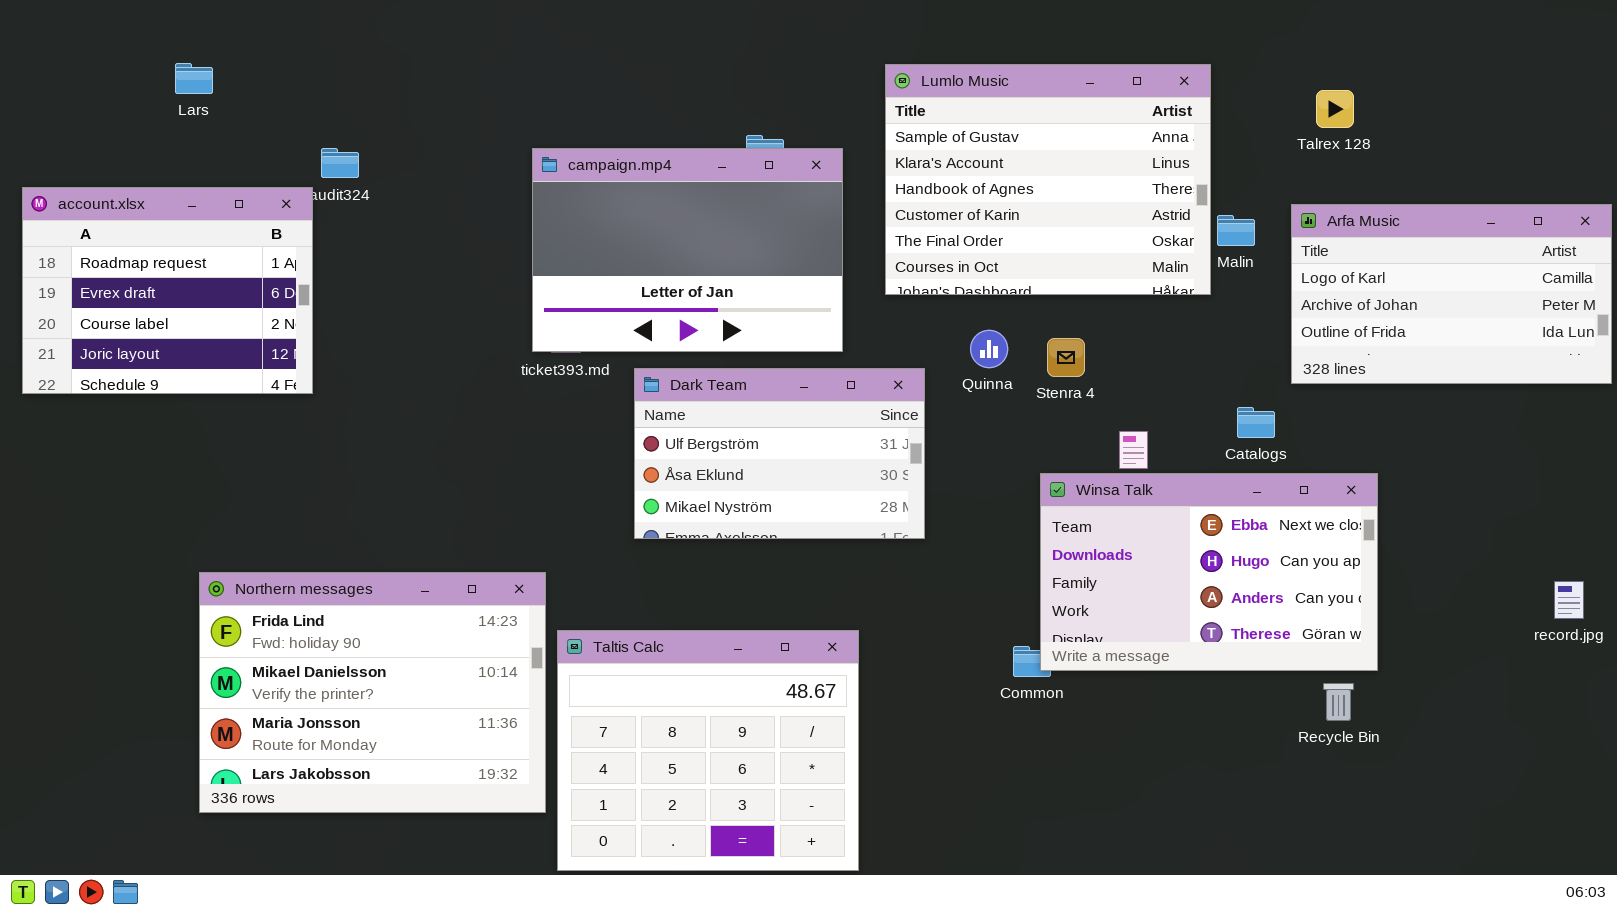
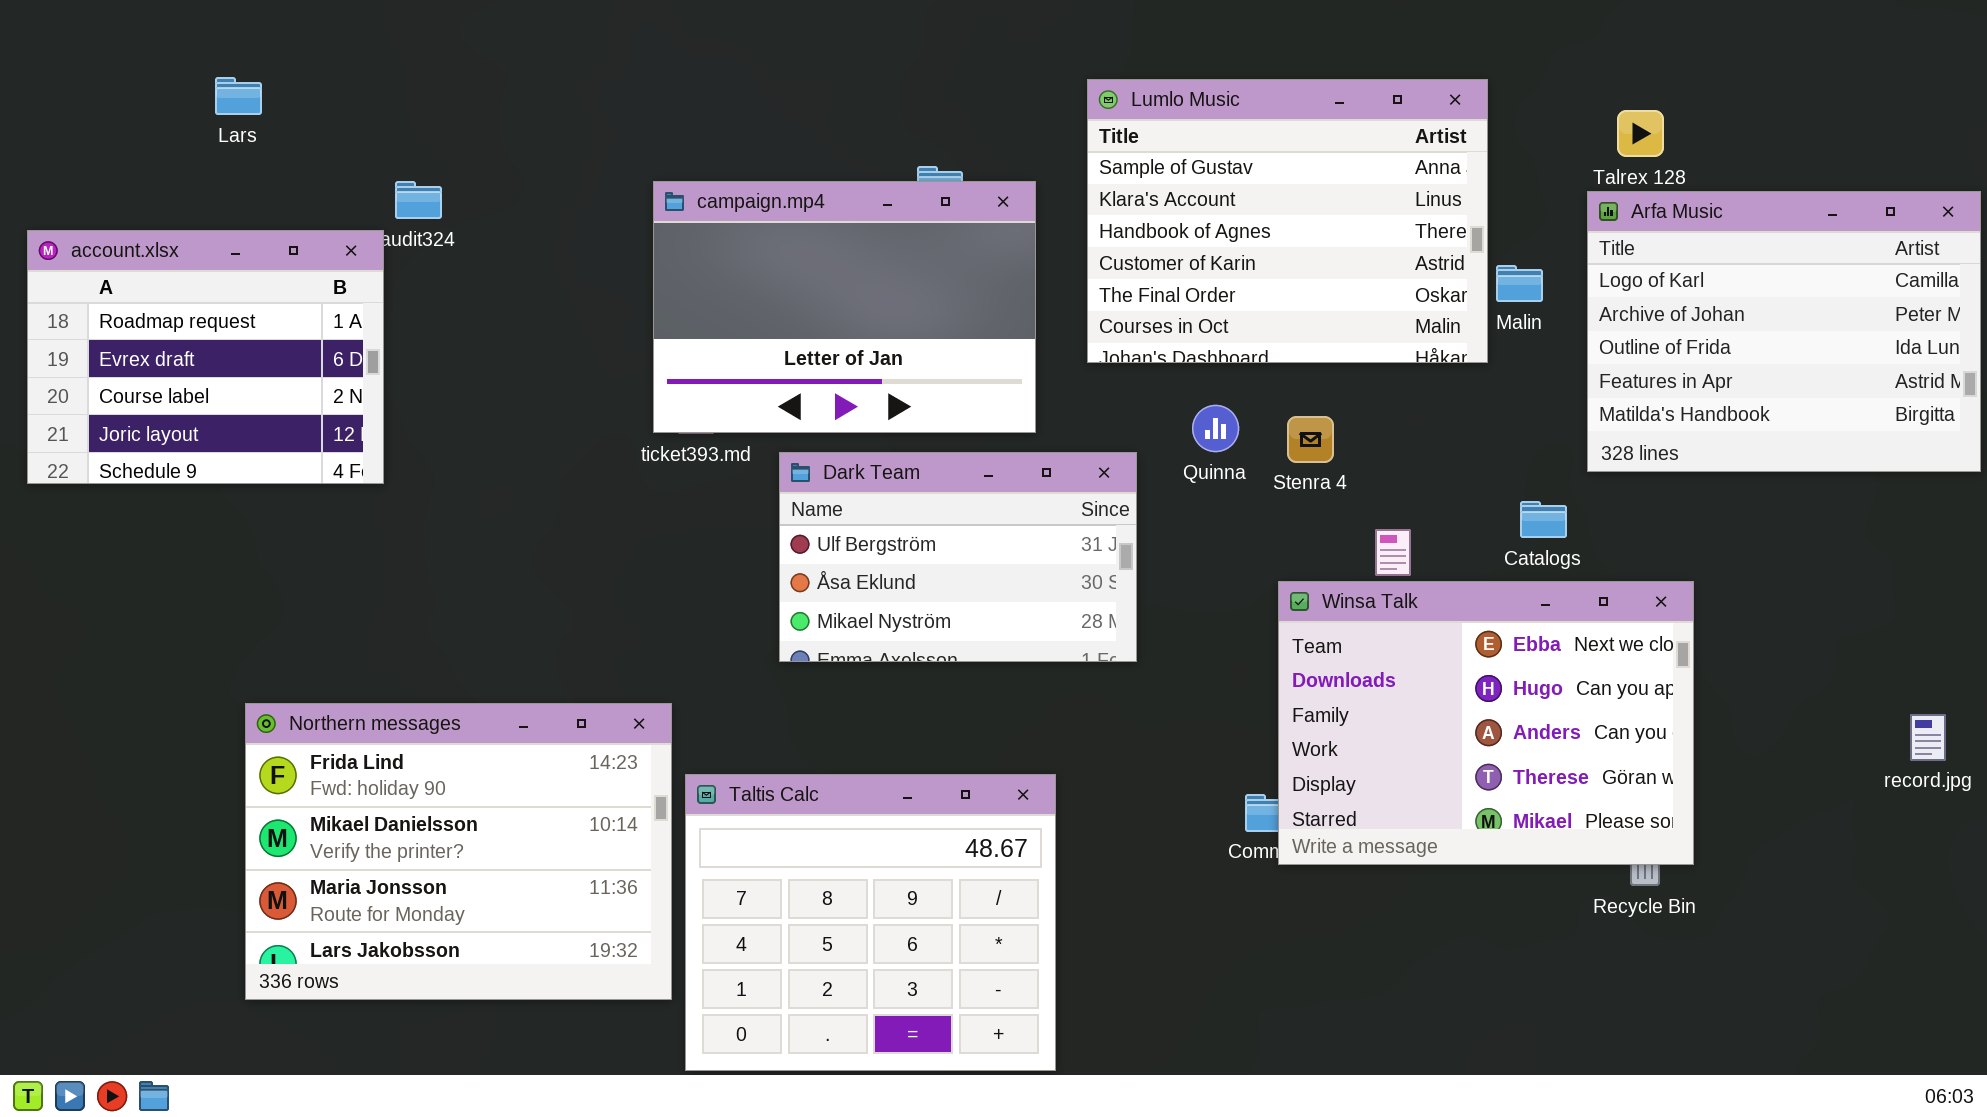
Arfa Music: [1291,204,1612,384] -> [1587,191,1981,472], resized
Winsa Talk: [1040,473,1378,671] -> [1278,581,1694,865], resized

